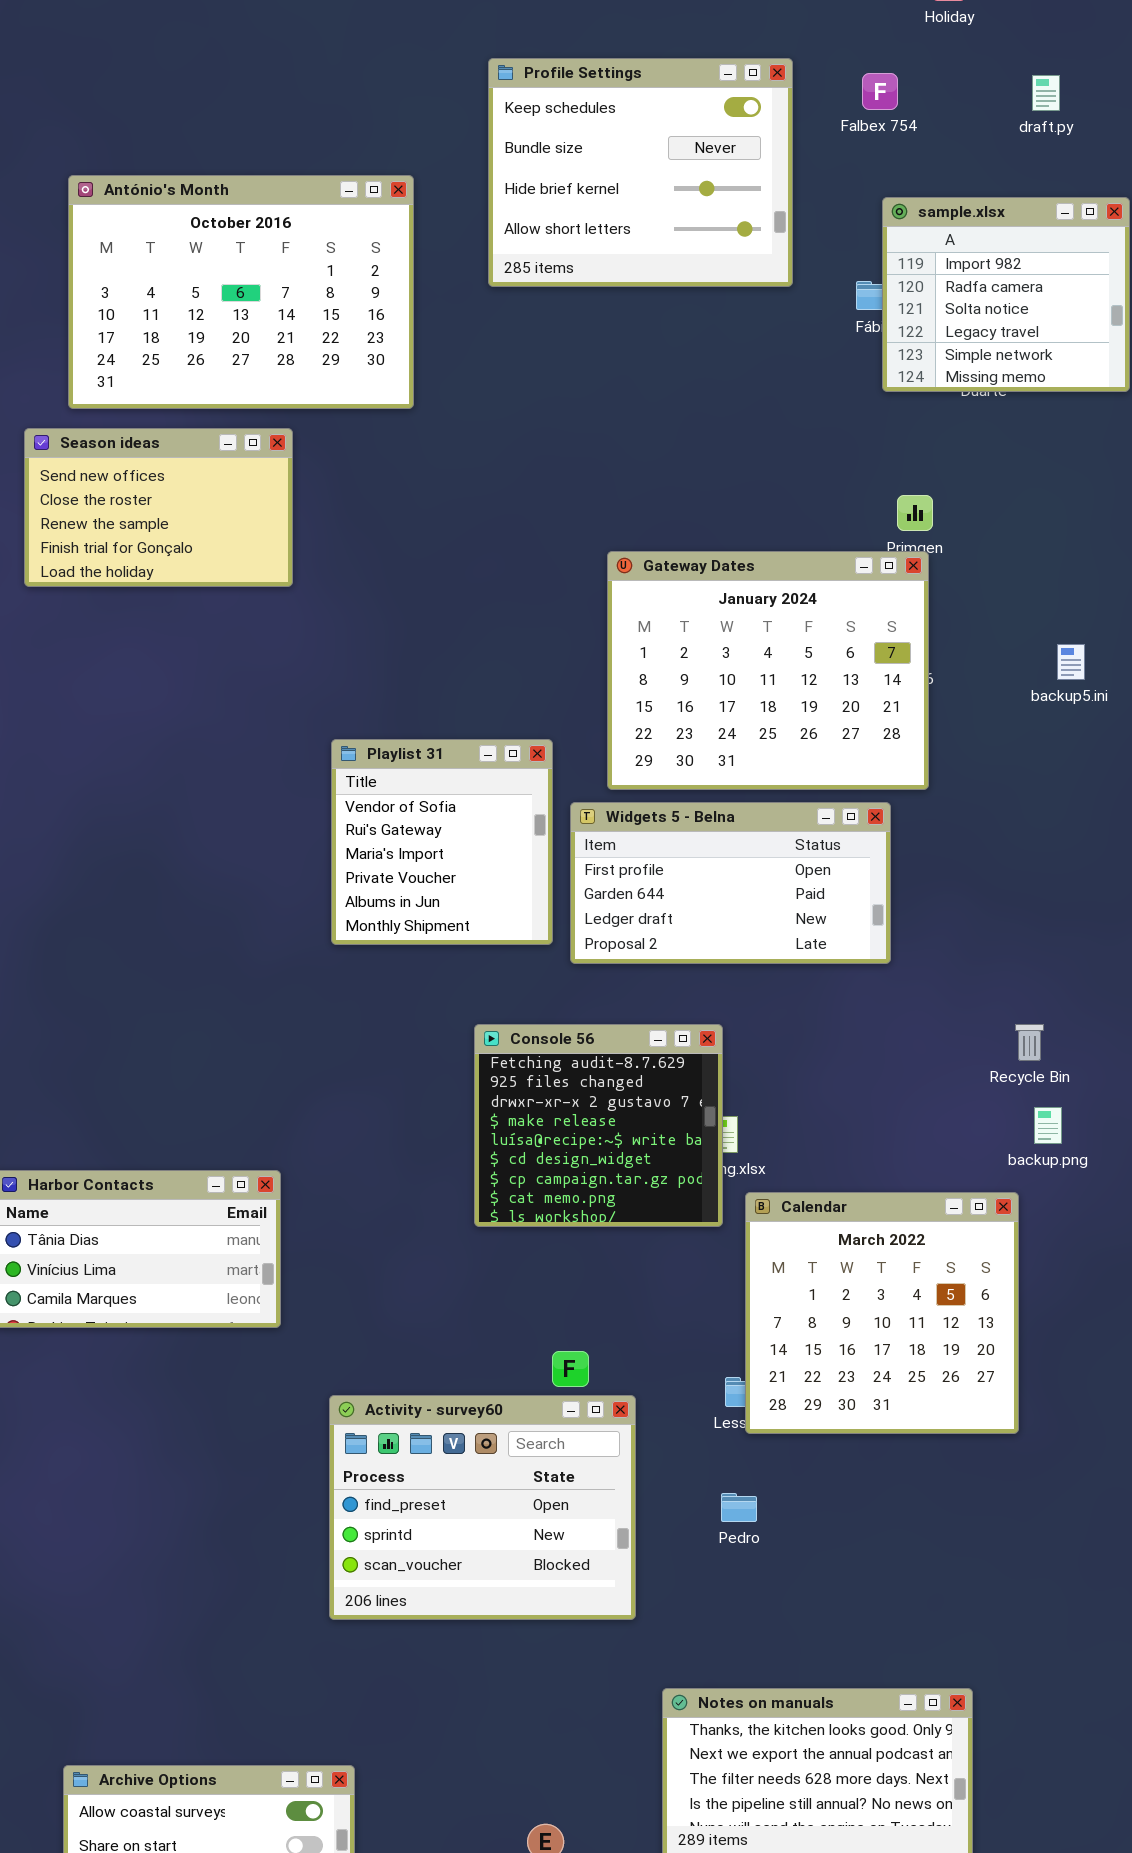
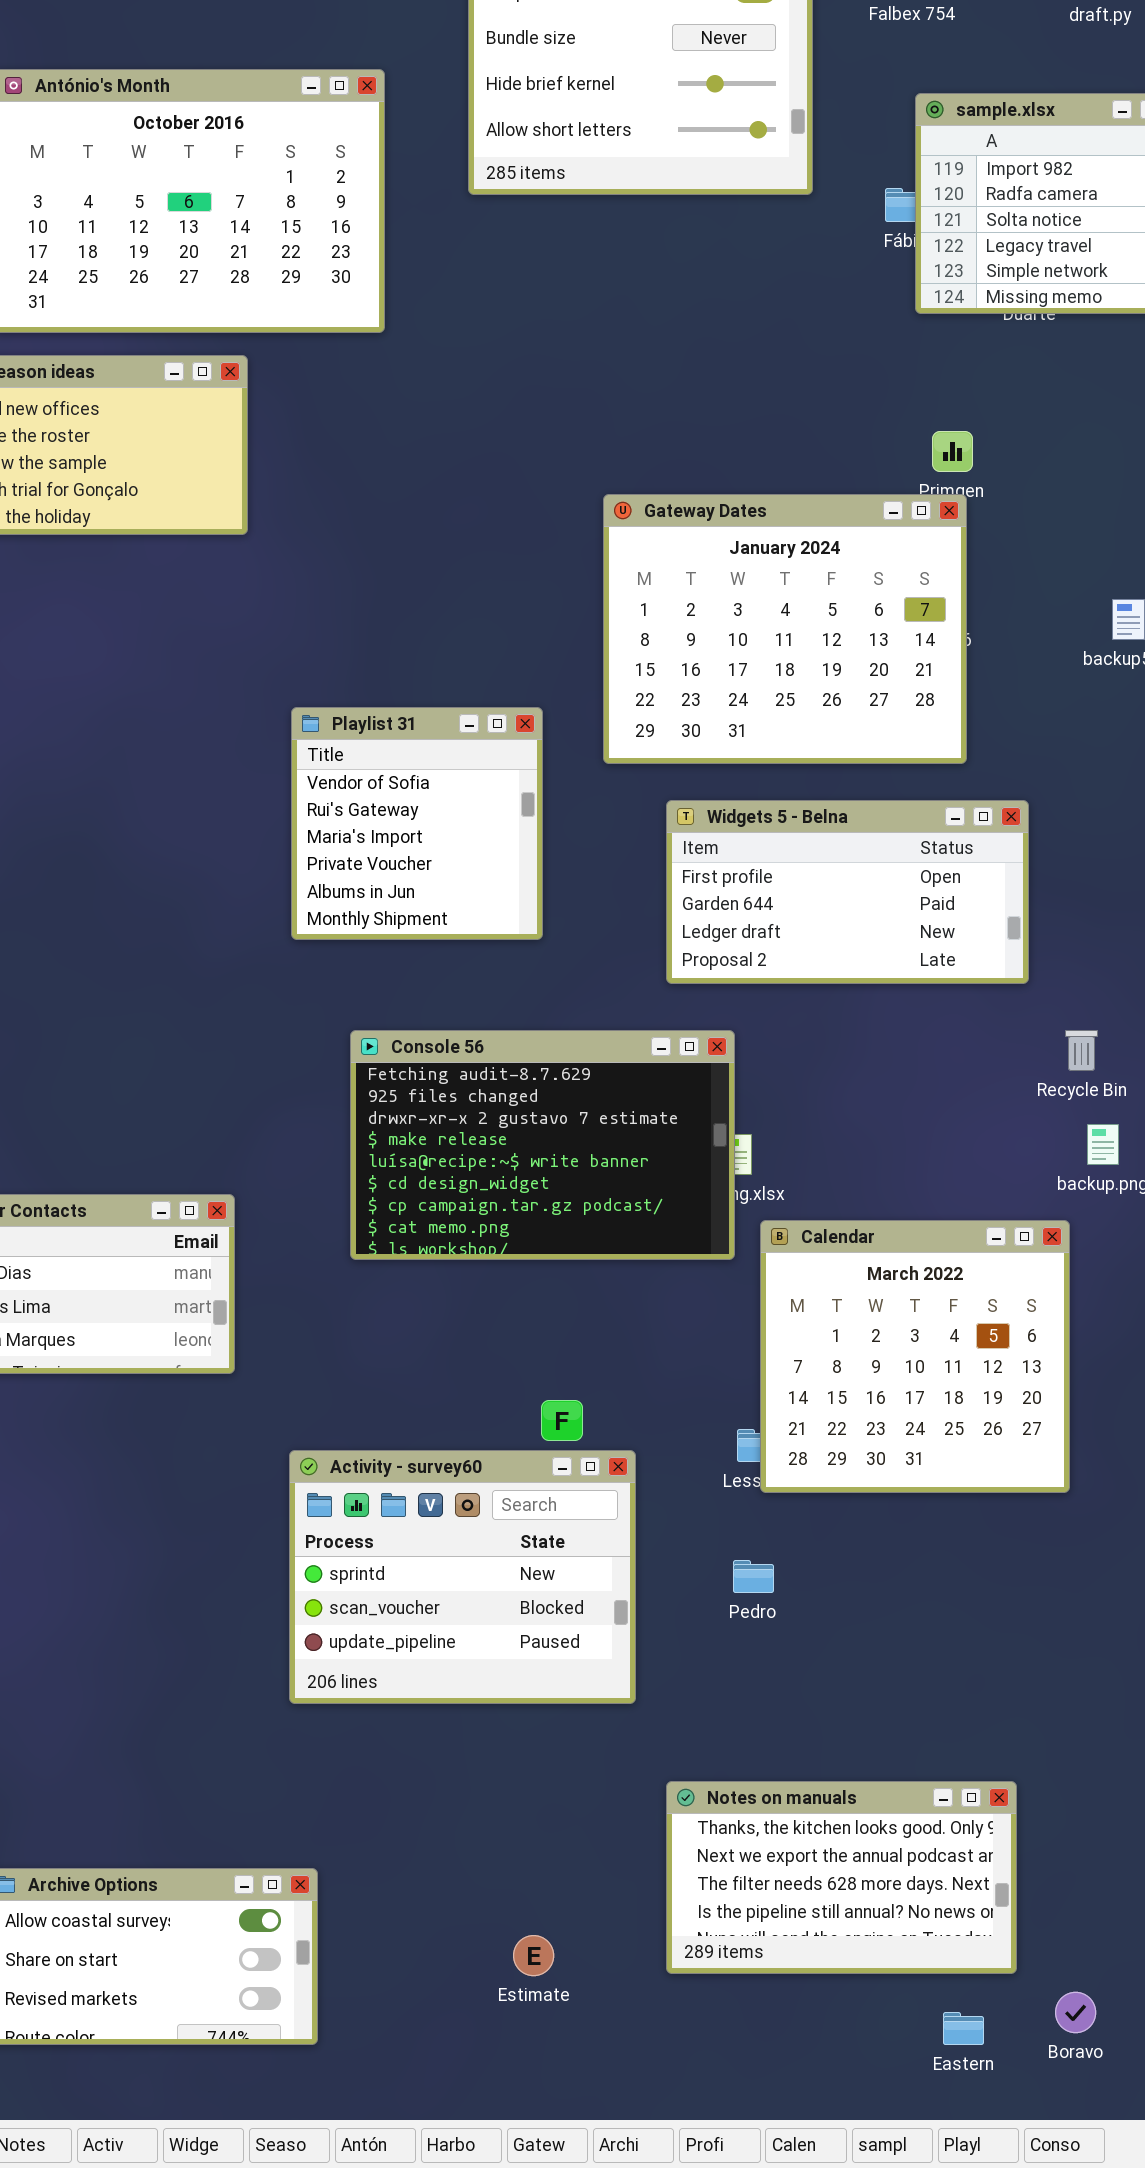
Widgets 5 - Belna: [570,802,891,964] -> [666,800,1029,984], moved
Console 56: [474,1024,723,1227] -> [350,1030,735,1260], resized
Activity - survey60: [329,1395,636,1620] -> [289,1450,636,1704], scrolled down 1 row

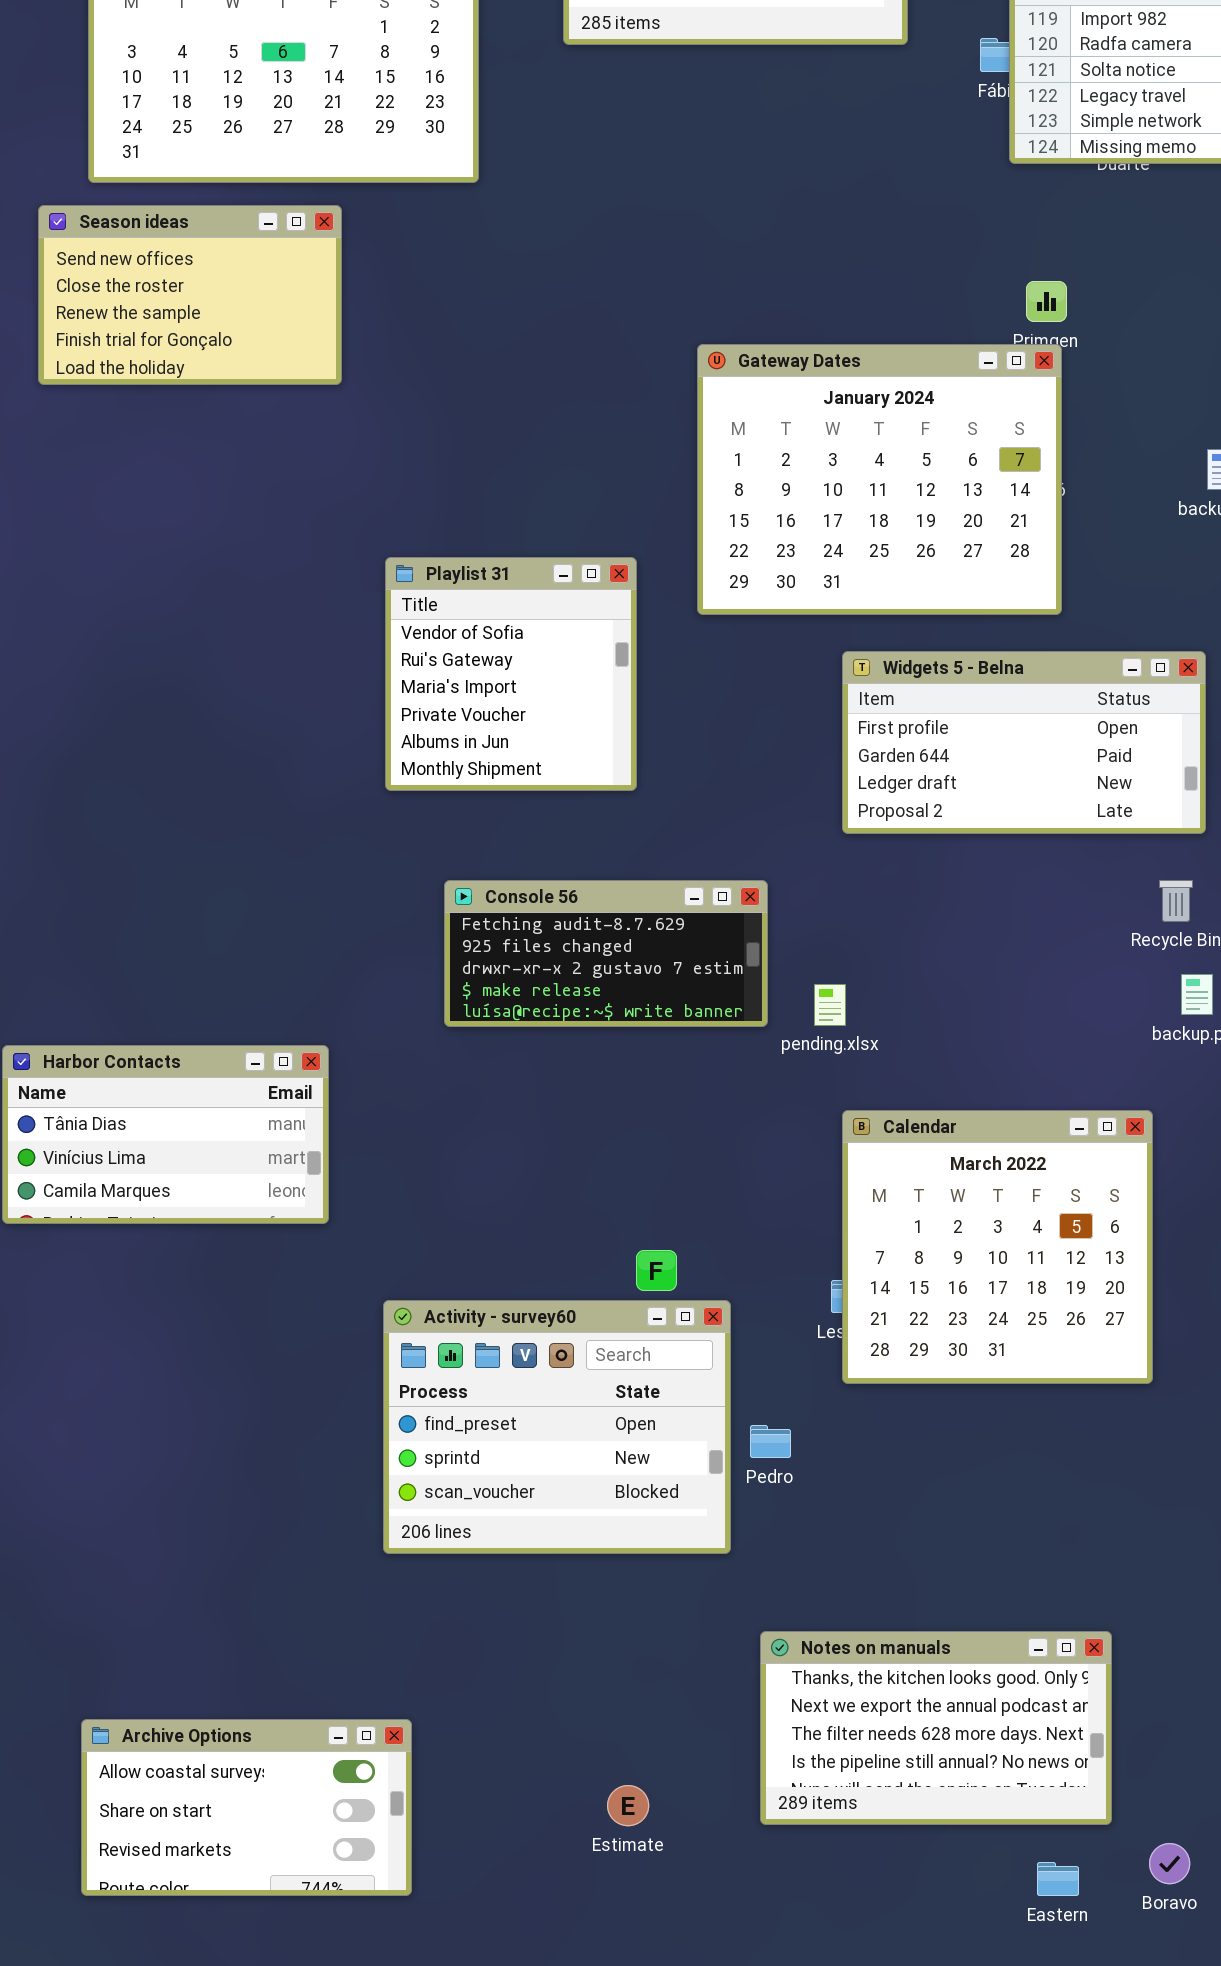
Widgets 5 - Belna: [666,800,1029,984] -> [842,651,1206,834], moved
Console 56: [350,1030,735,1260] -> [444,880,768,1027], resized
Calendar: [760,1220,1070,1493] -> [842,1110,1153,1384], moved
Activity - survey60: [289,1450,636,1704] -> [383,1300,731,1554], scrolled up 1 row
Pedro: [733,1560,774,1593] -> [750,1425,791,1458], moved

